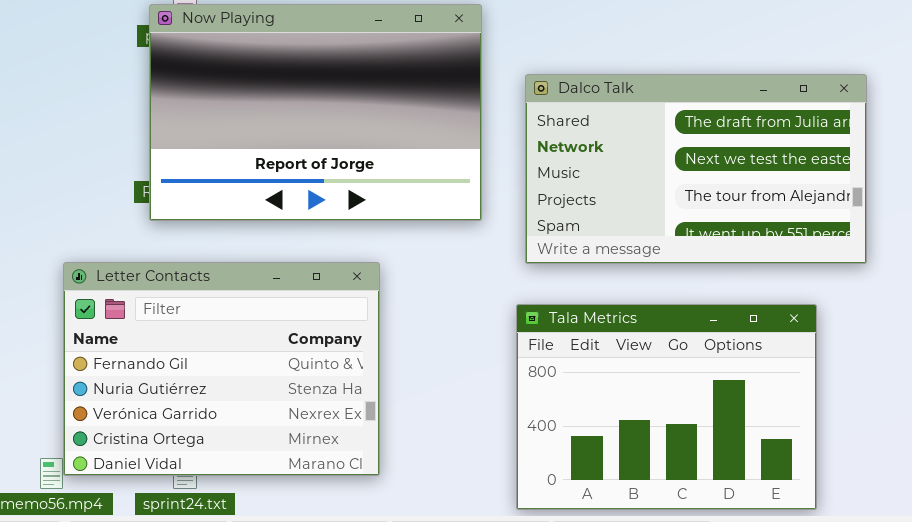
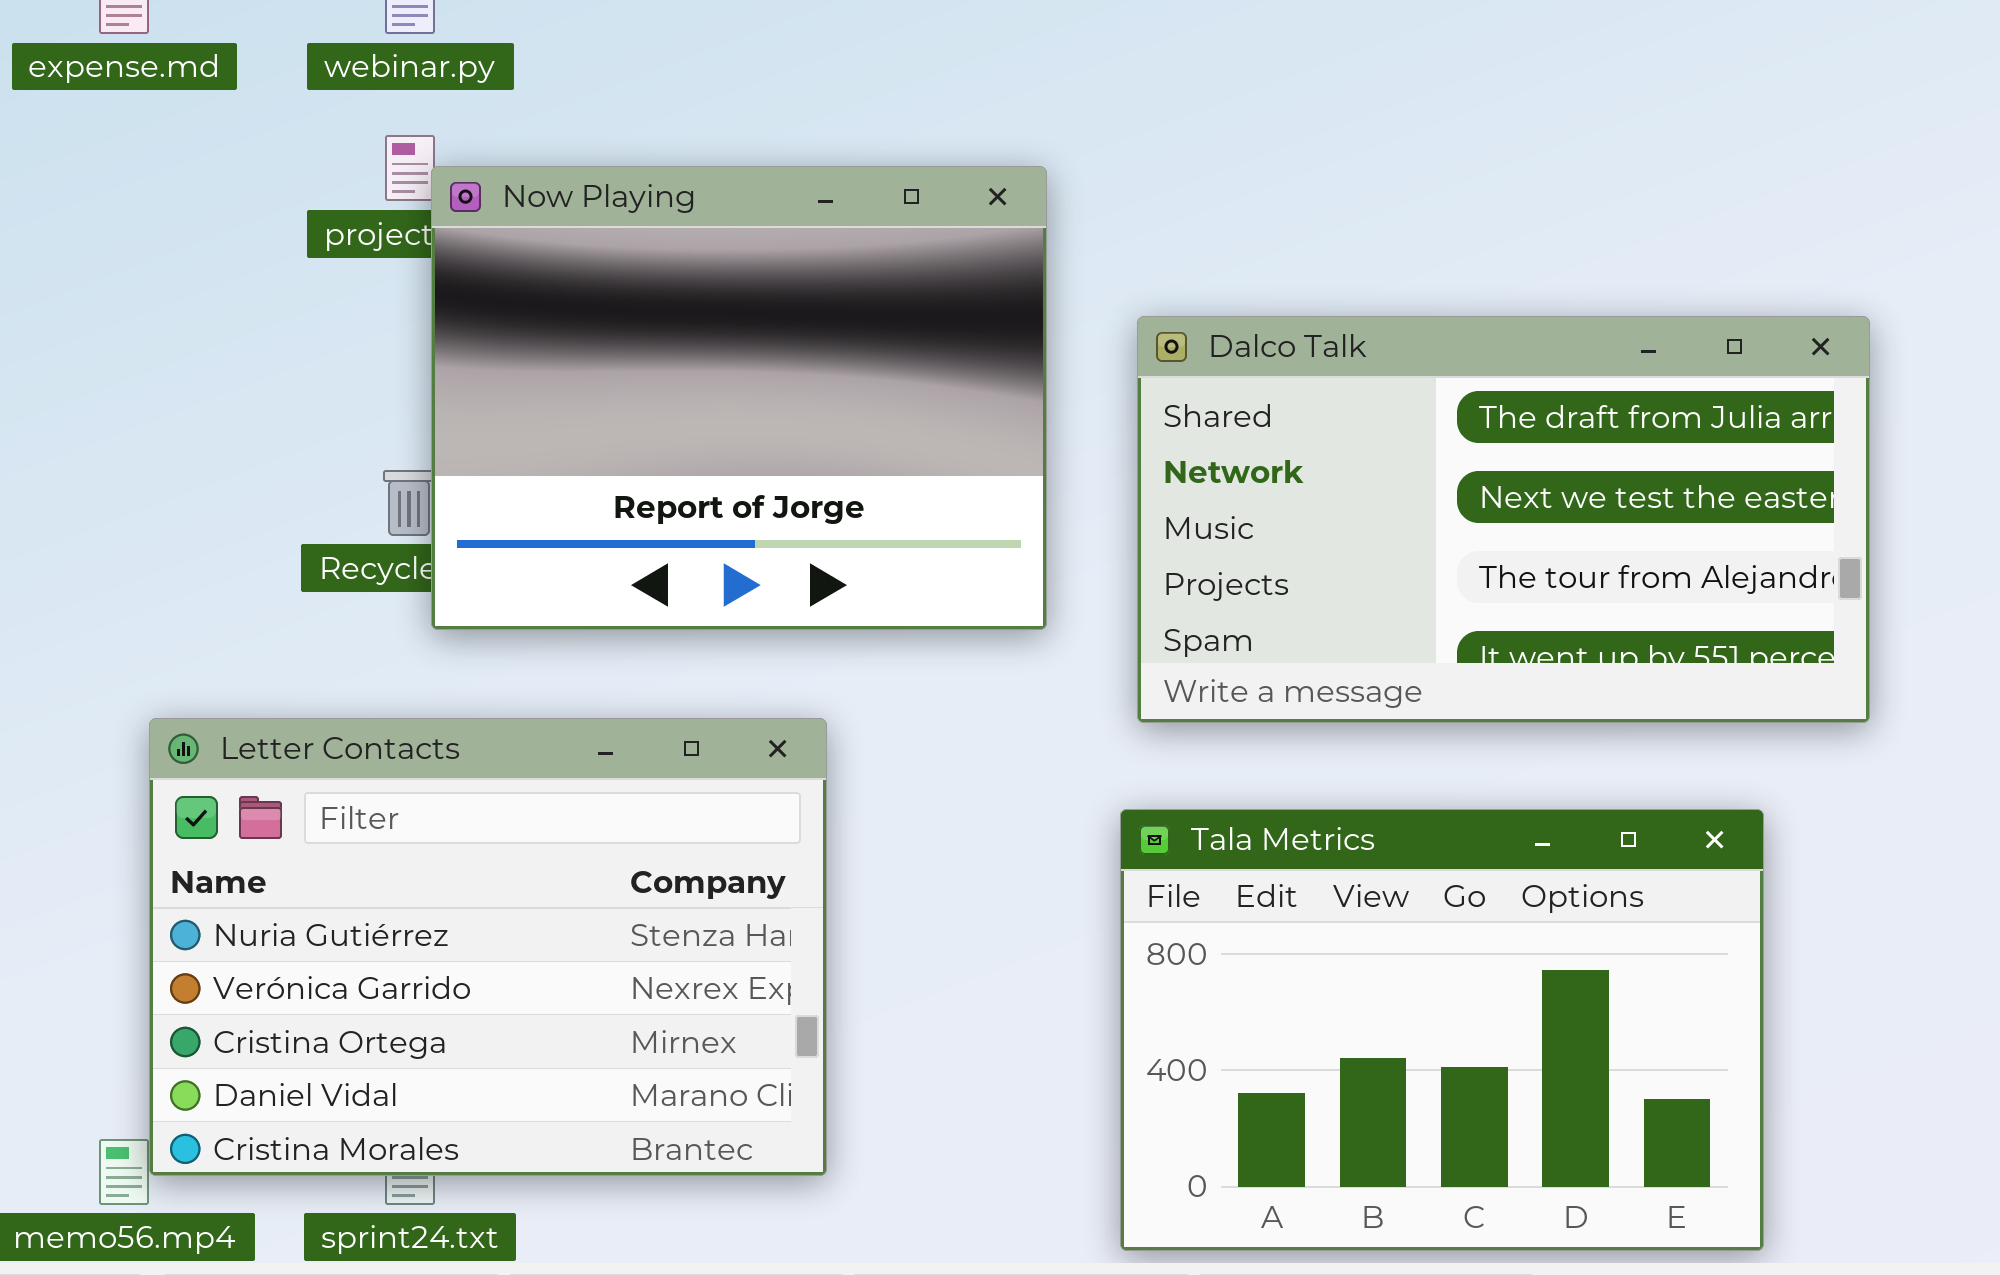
Now Playing: [149,4,482,221] -> [431,166,1047,630], resized
Letter Contacts: [63,262,380,476] -> [149,718,827,1176], scrolled down 1 row

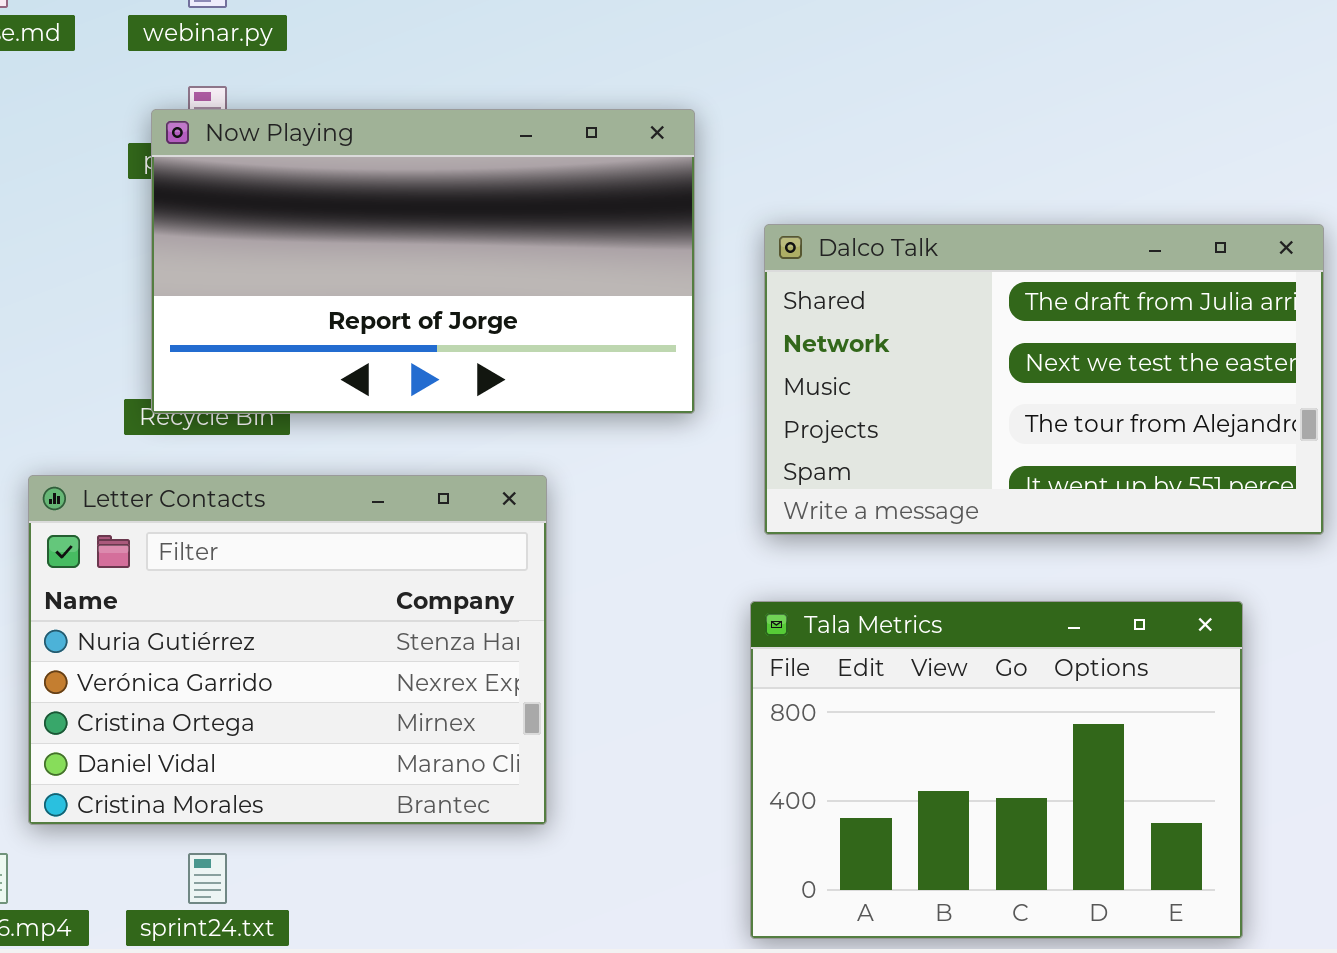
Now Playing: [431,166,1047,630] -> [151,109,695,414], resized
Letter Contacts: [149,718,827,1176] -> [28,475,547,825], moved

